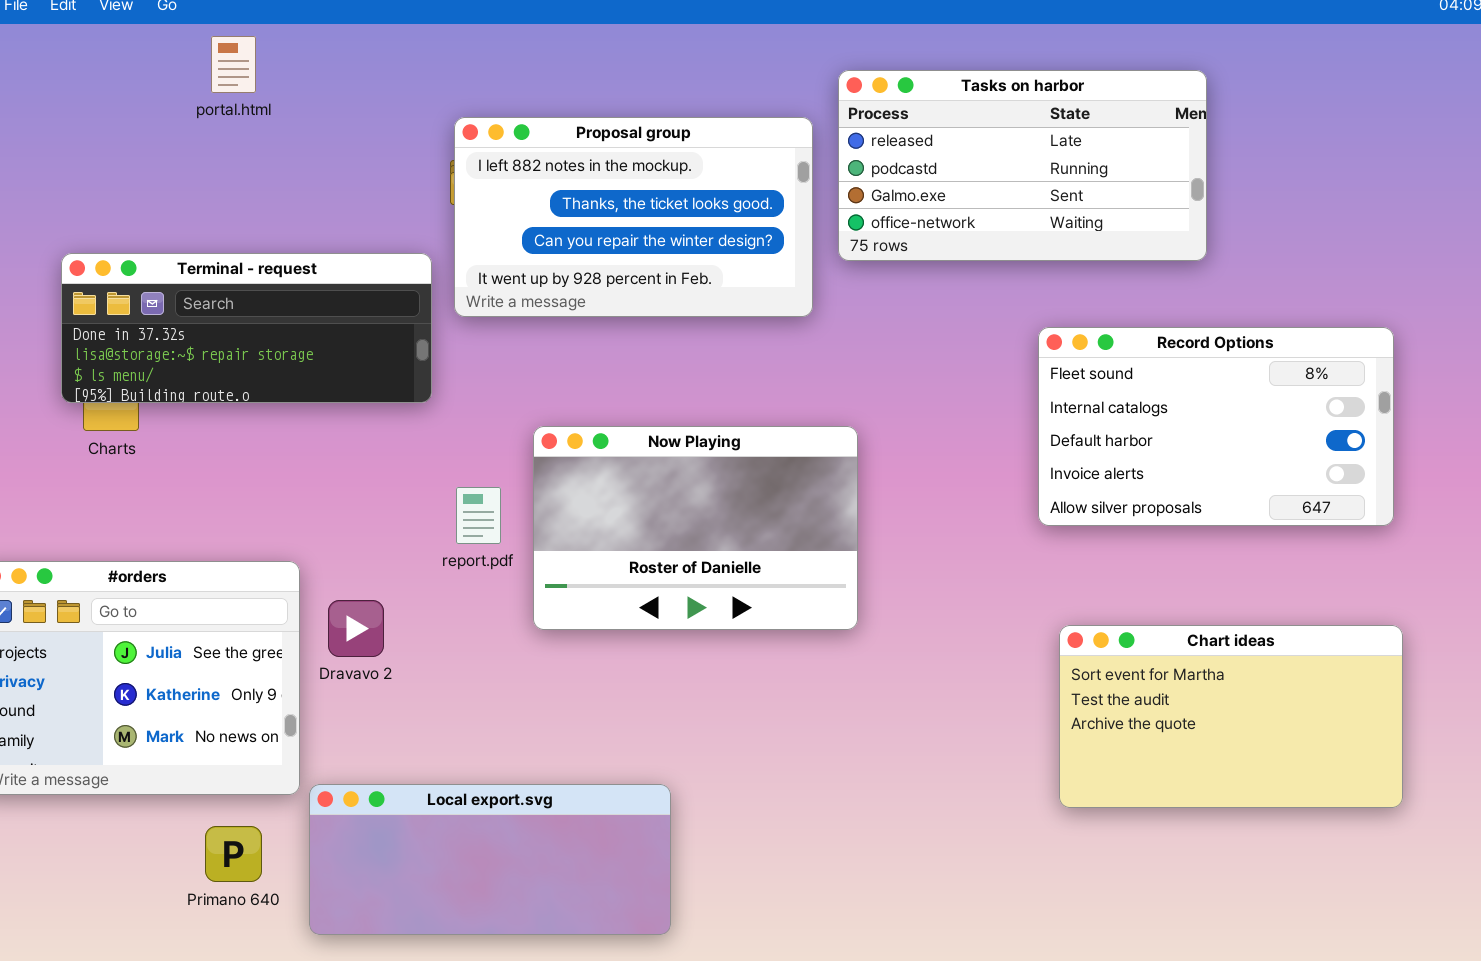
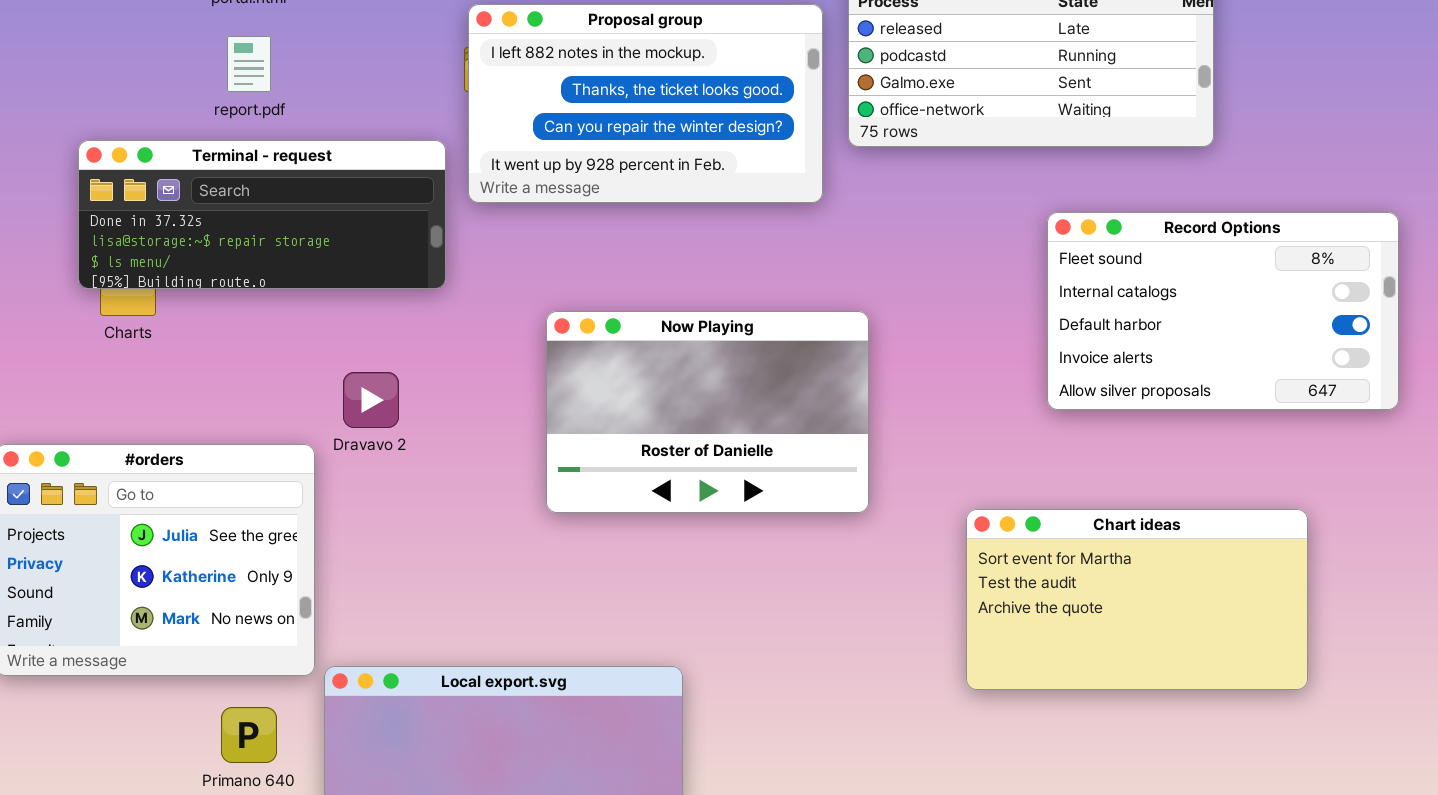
report.pdf: [456,487,501,544] -> [227,36,271,92], moved
Dravavo 2: [328,600,384,657] -> [343,372,399,428], moved
Chart ideas: [1059,625,1403,808] -> [966,509,1308,690], moved

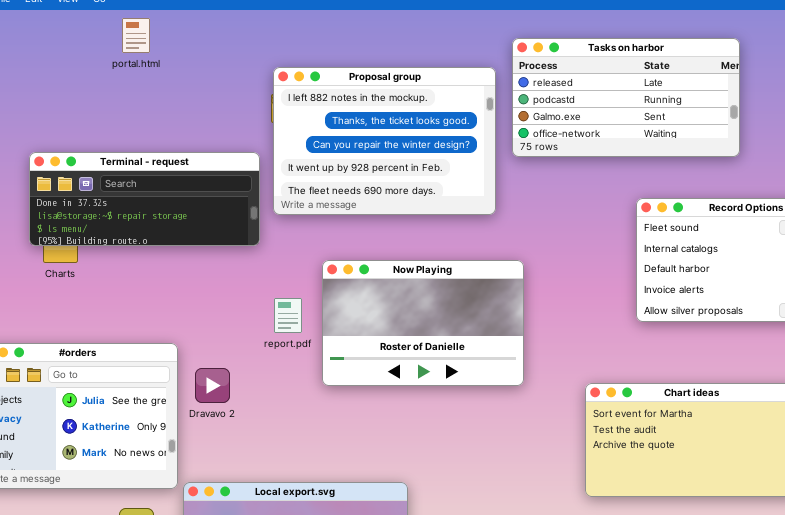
Proposal group: [468,4,823,203] -> [273,67,496,215], resized
report.pdf: [227,36,271,92] -> [274,298,302,333], moved
Dravavo 2: [343,372,399,428] -> [195,368,230,403], moved

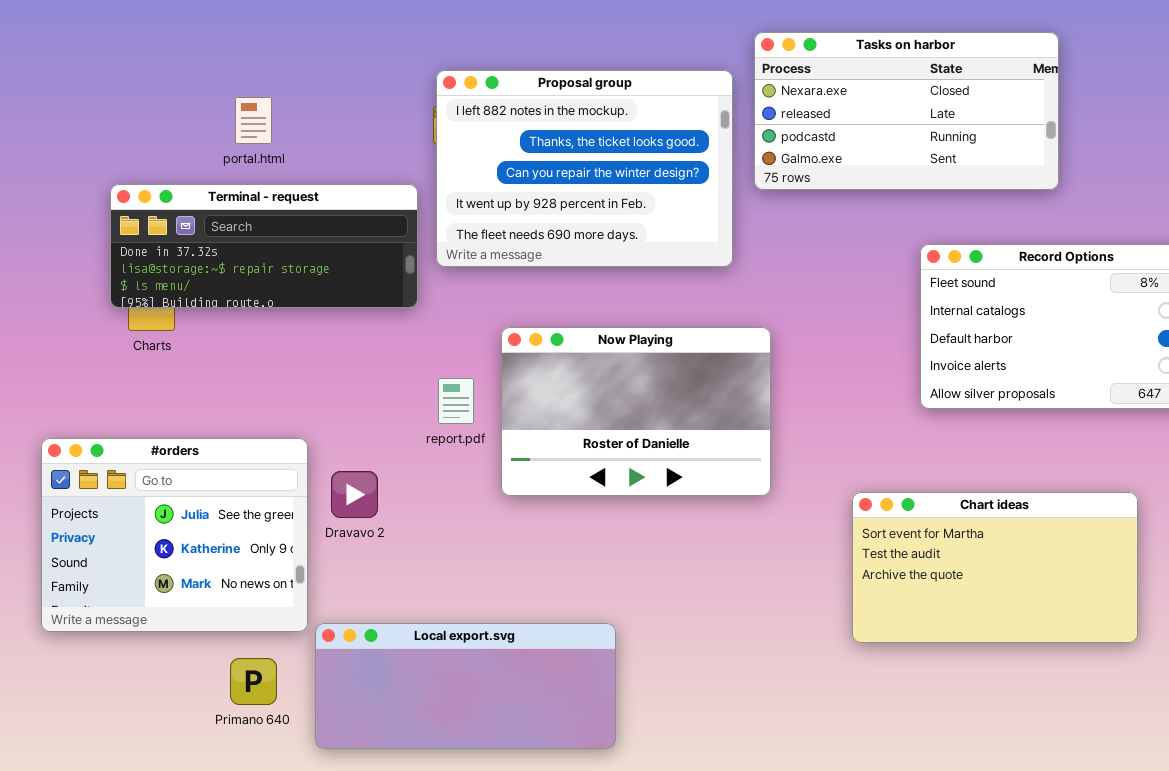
portal.html: [122,18,150,53] -> [235,97,272,144], moved
Tasks on harbor: [512,38,740,157] -> [754,32,1059,190], scrolled up 1 row

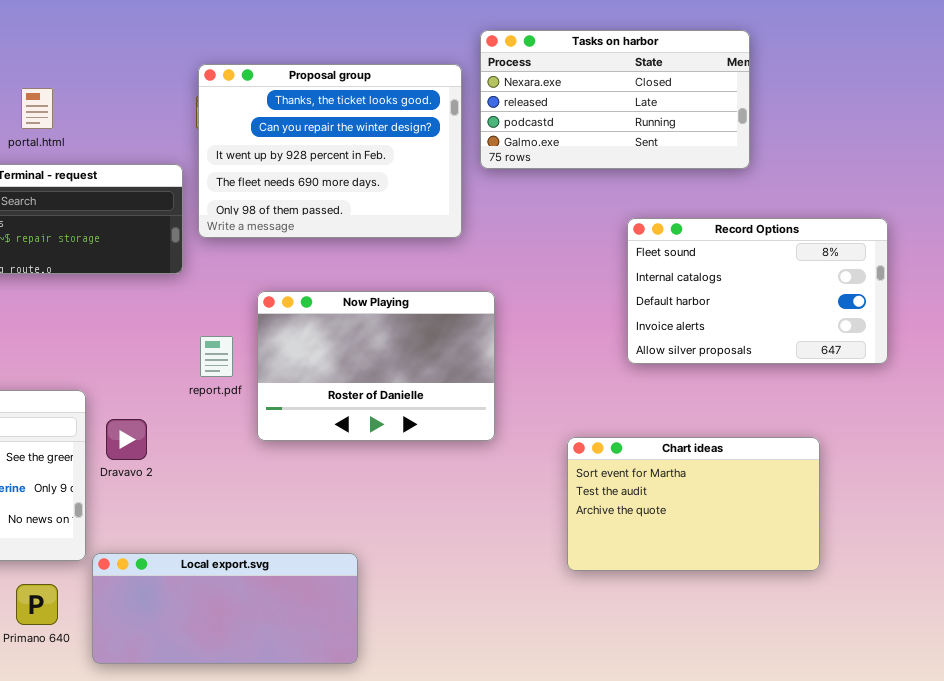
Proposal group: [436,70,733,267] -> [198,64,462,238], scrolled down 1 row

